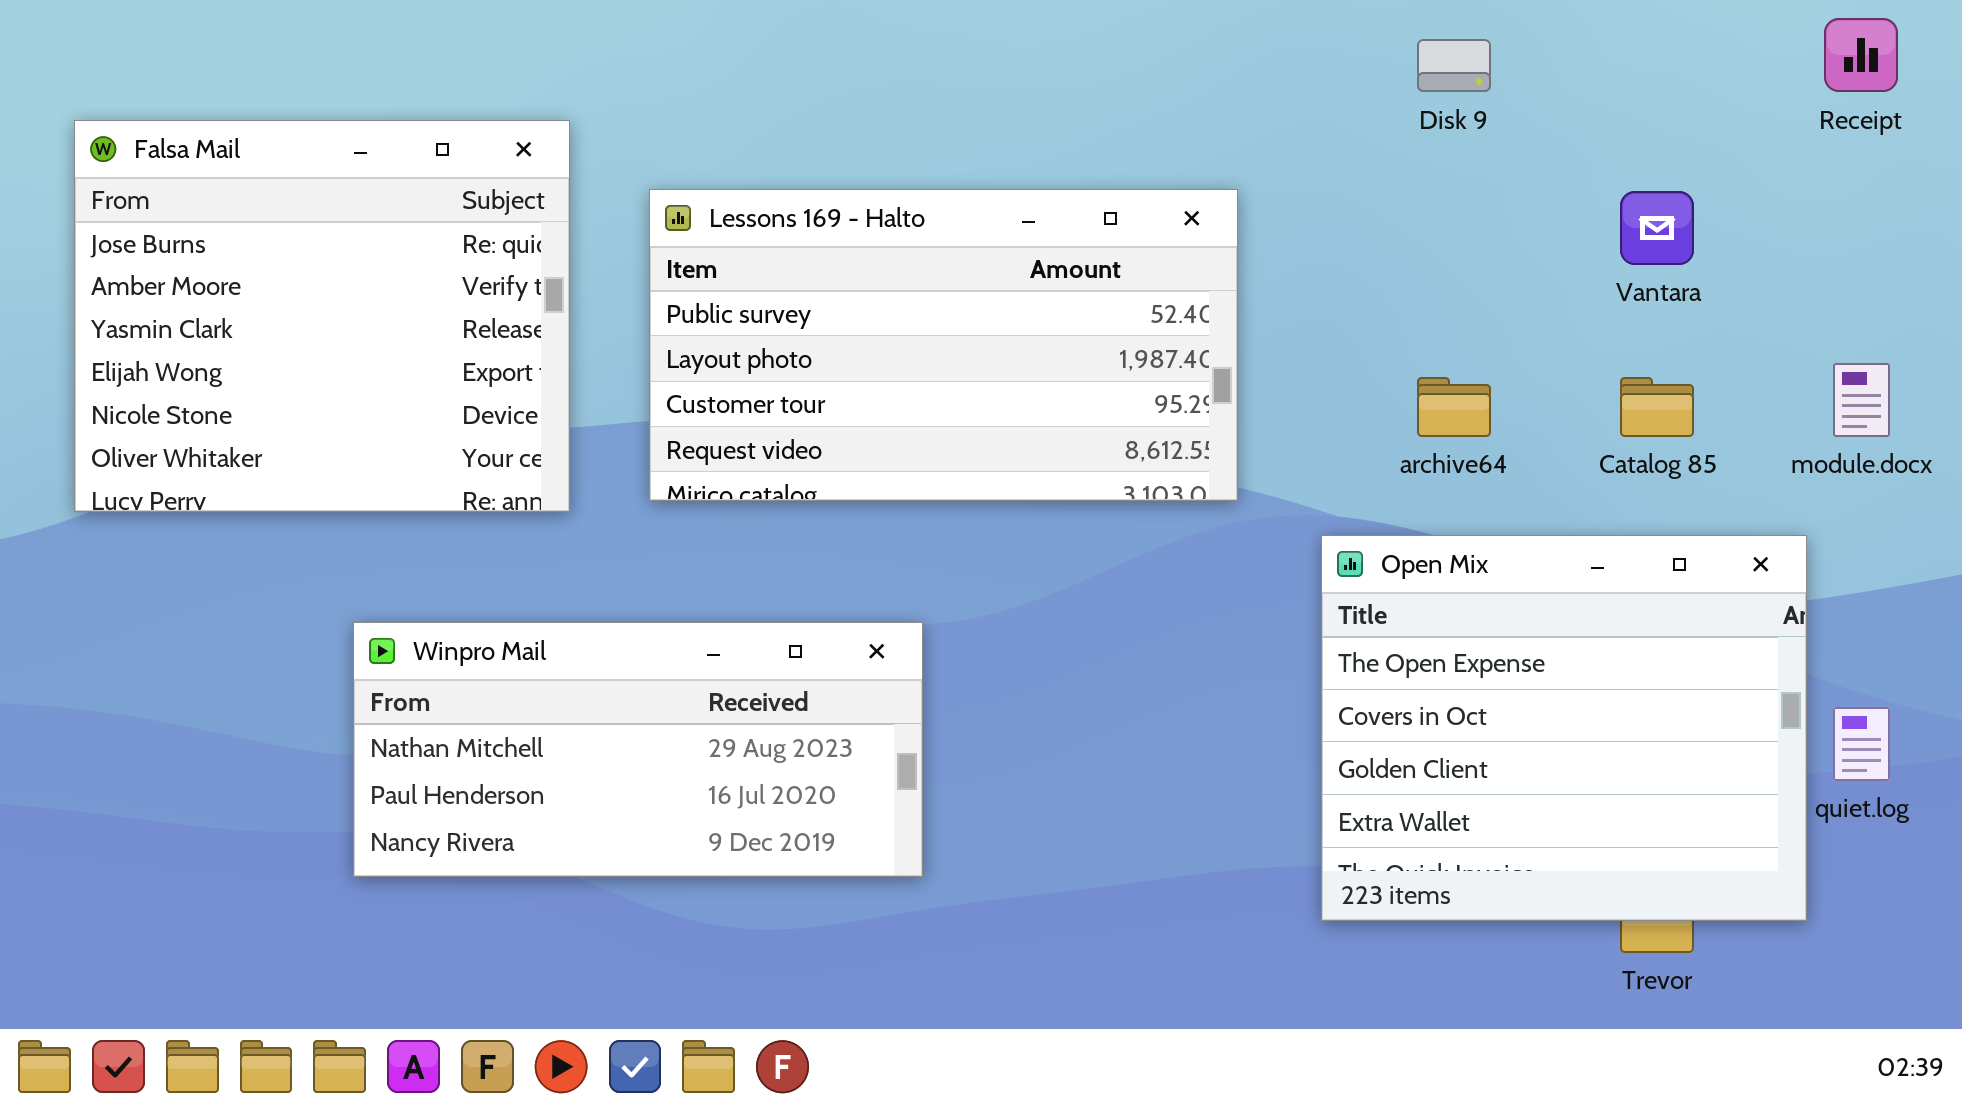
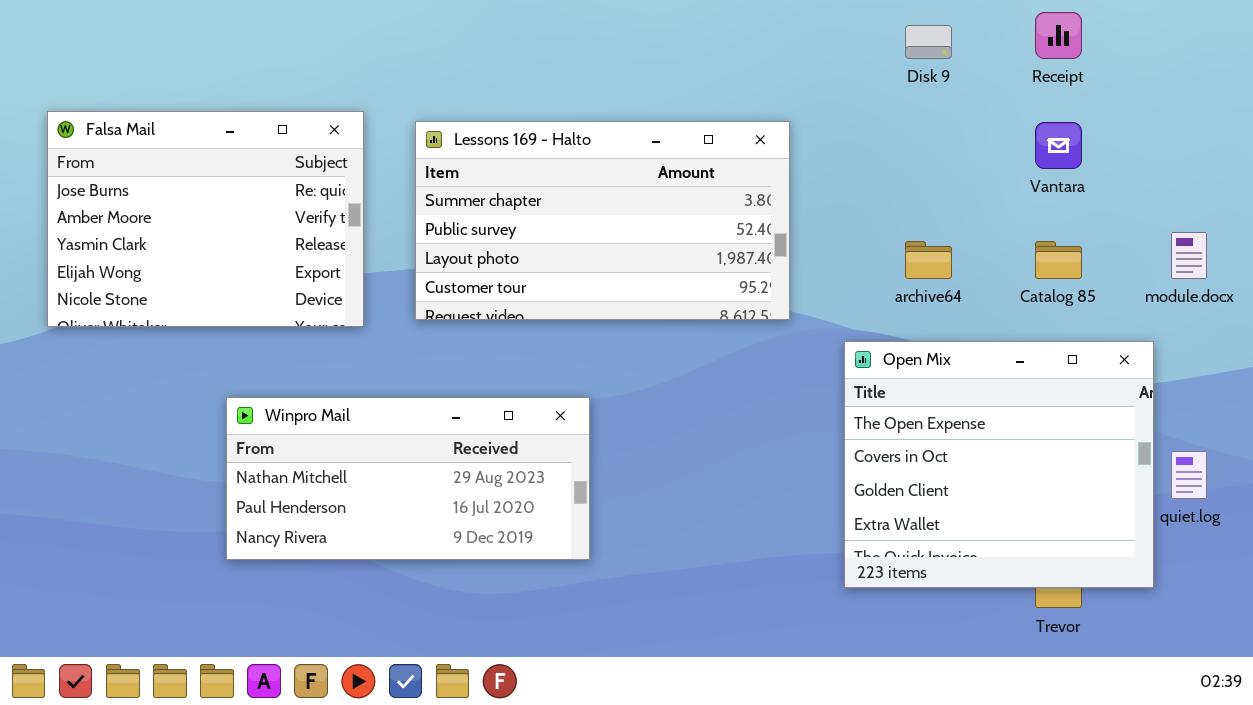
Receipt: [1824,18,1898,92] -> [1035,12,1082,59], moved
Falsa Mail: [74,120,570,512] -> [47,111,364,327], resized
Lessons 169 - Halto: [649,189,1238,501] -> [415,121,790,320], scrolled up 1 row

